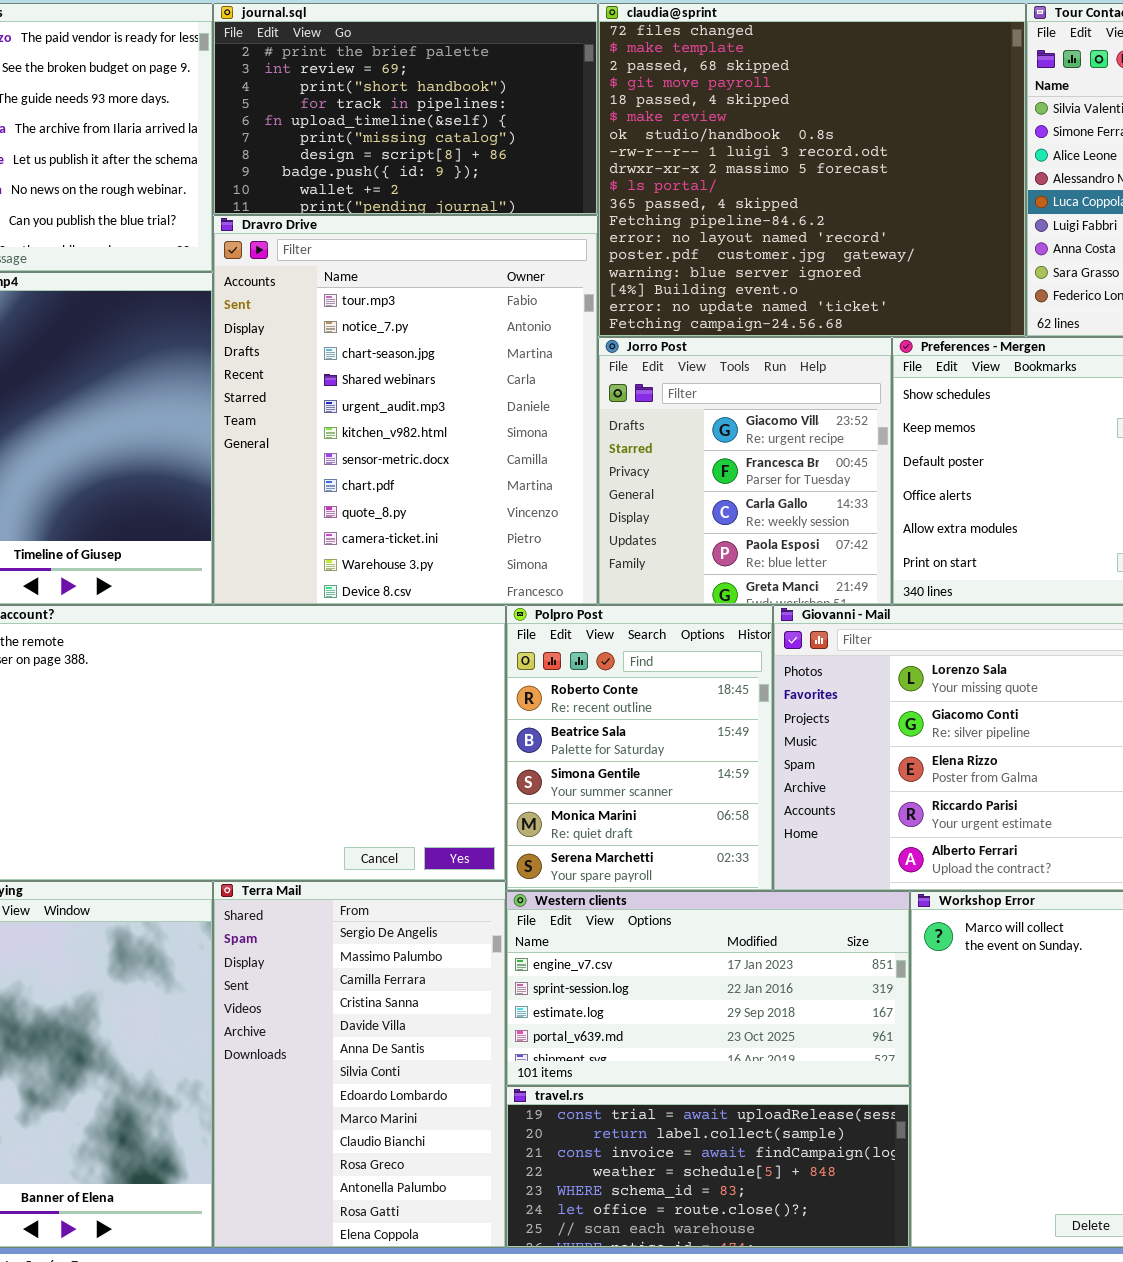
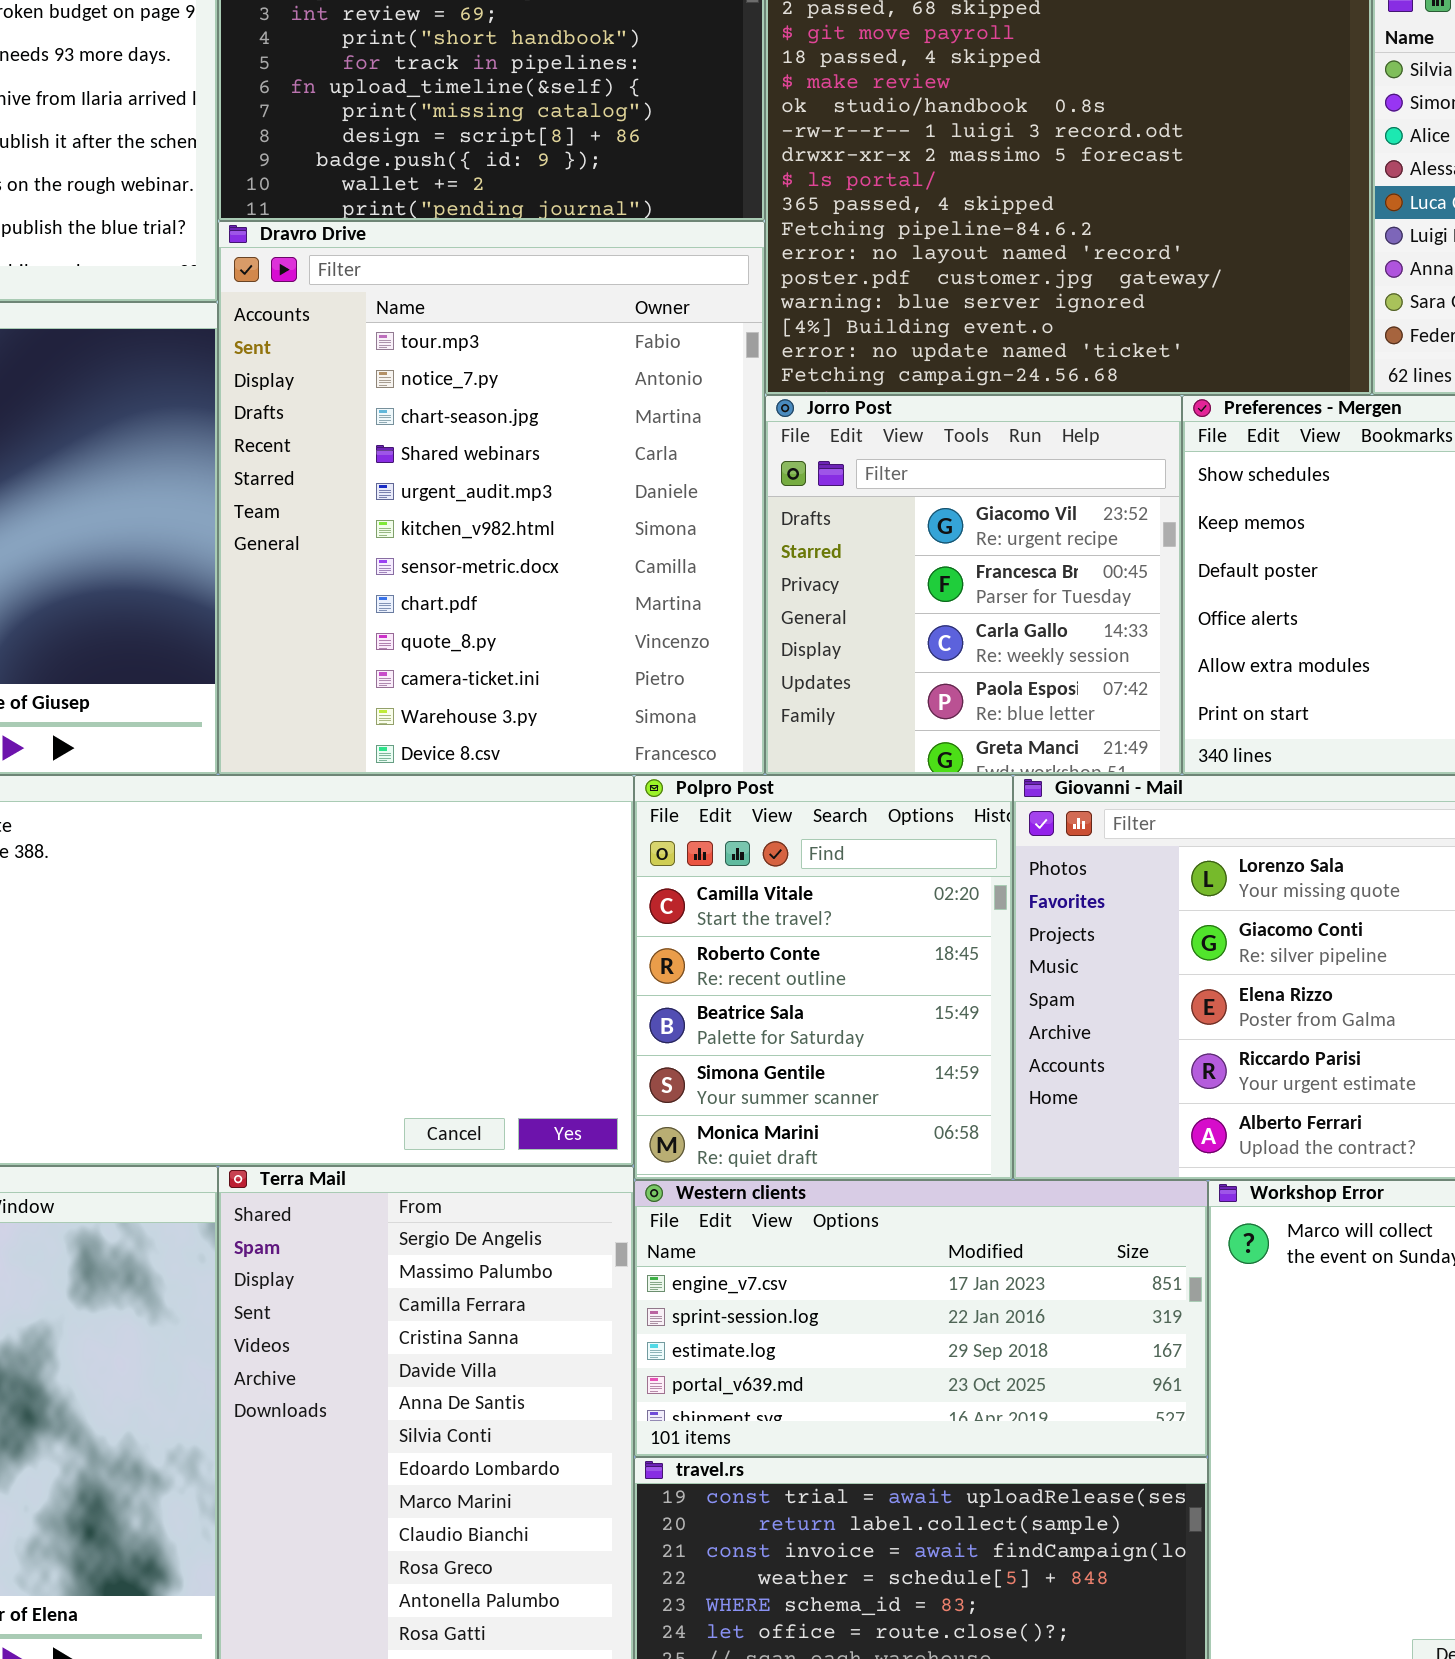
Polpro Post: [506,605,773,891] -> [634,775,1013,1180], scrolled up 1 row

